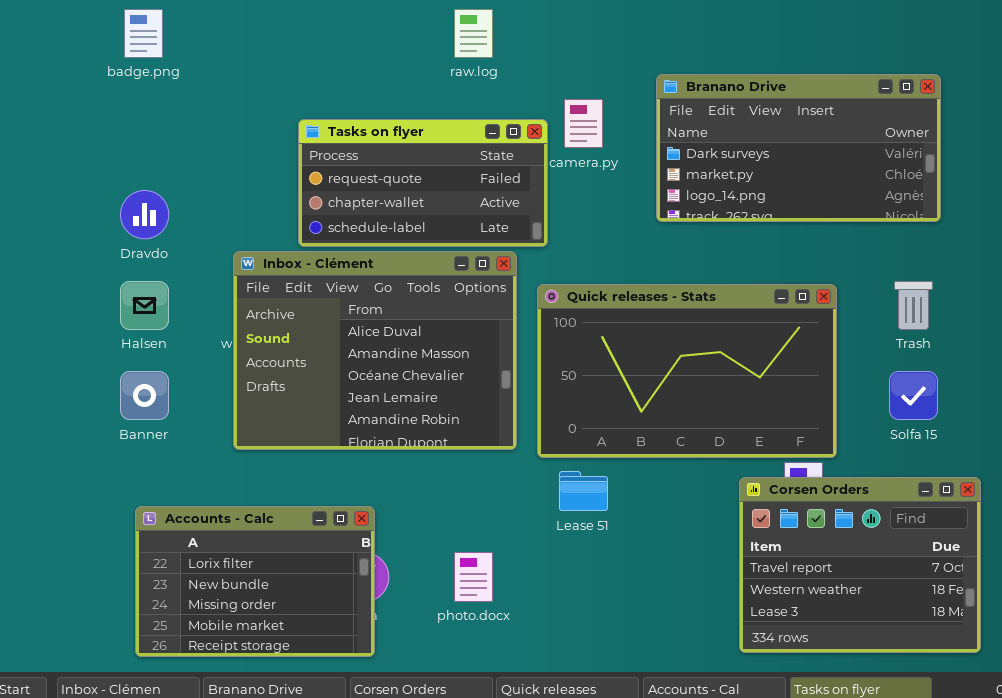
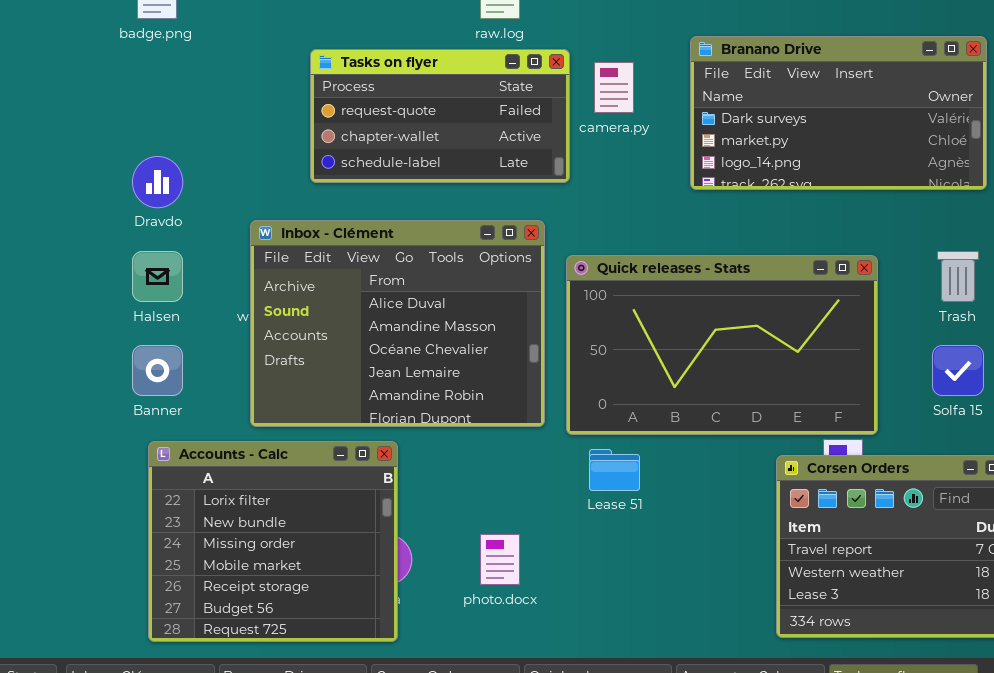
Tasks on flyer: [298,119,548,247] -> [310,49,570,183], moved
Accounts - Calc: [135,506,375,657] -> [148,441,398,642], resized

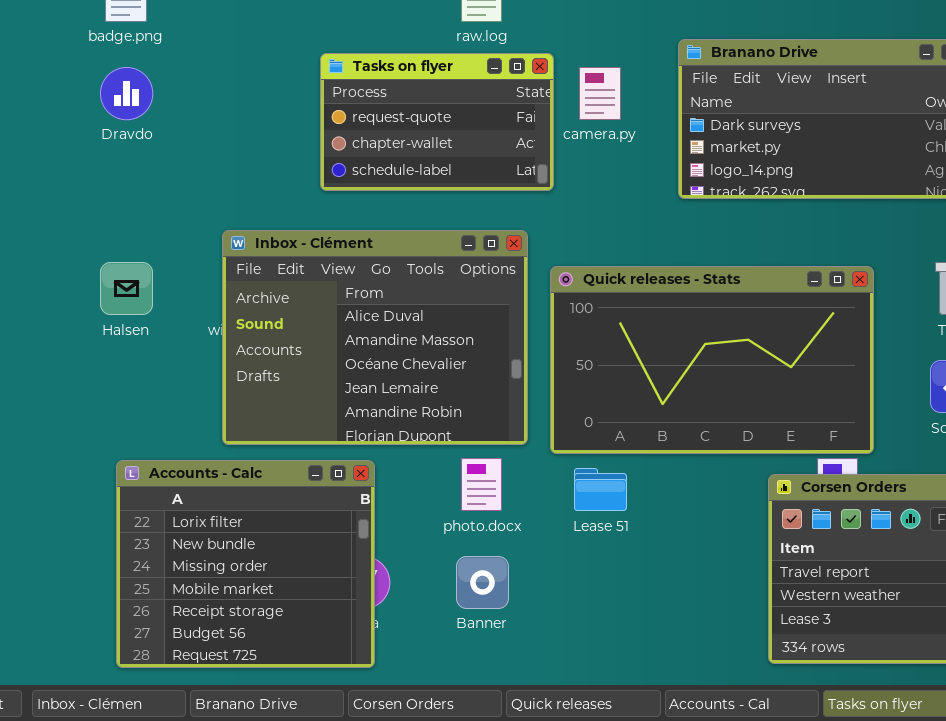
Tasks on flyer: [310,49,570,183] -> [320,53,554,191], resized
Dravdo: [132,156,183,208] -> [100,67,153,120], moved
Banner: [132,345,183,396] -> [456,556,509,609], moved
photo.docx: [480,534,520,585] -> [461,458,502,511], moved

